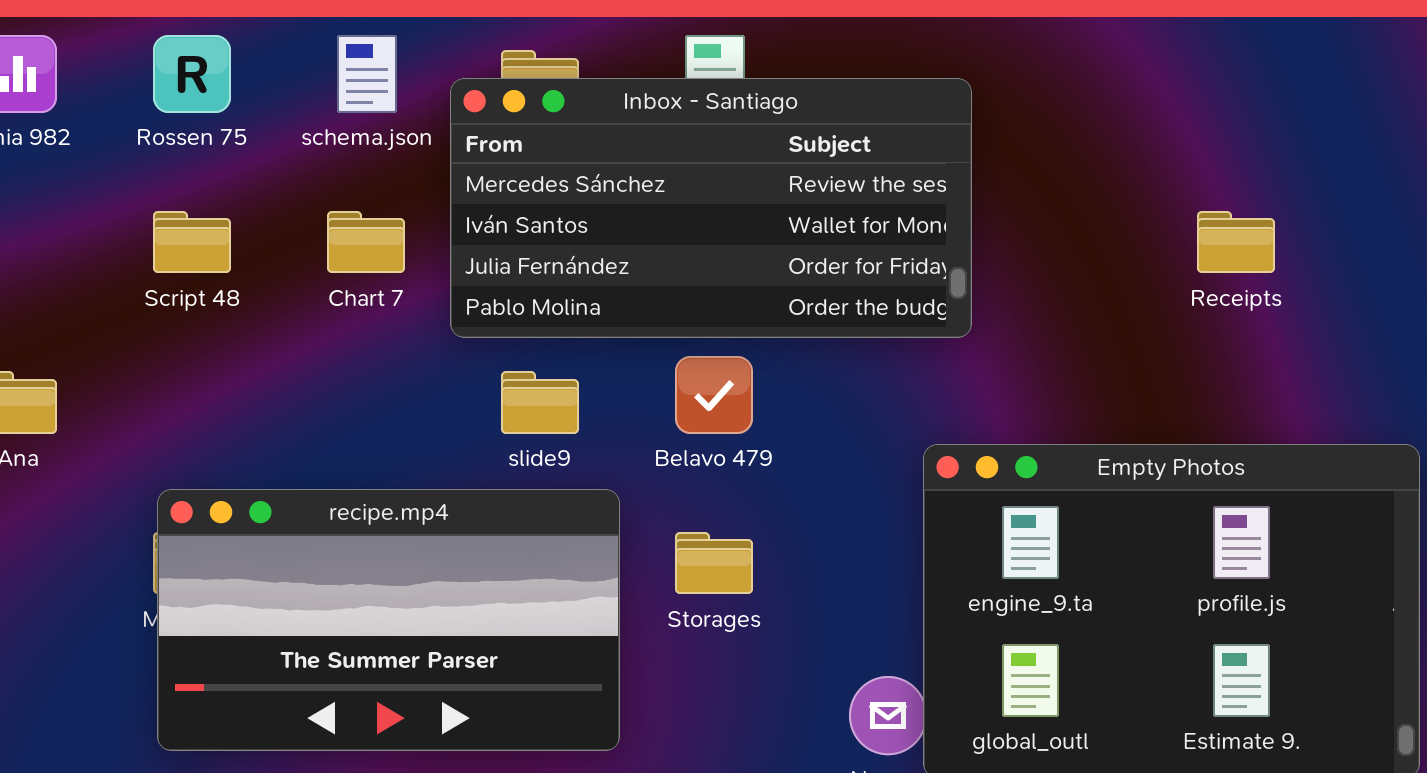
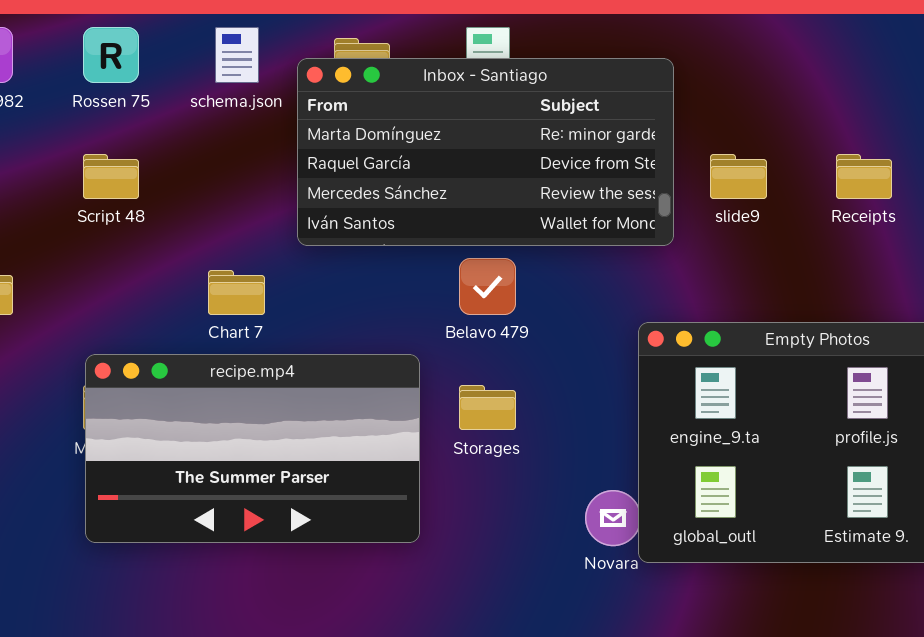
Inbox - Santiago: [450,78,972,338] -> [297,58,674,246], scrolled up 2 rows
Chart 7: [327,211,405,273] -> [208,270,265,315], moved
slide9: [501,371,579,434] -> [710,154,767,199], moved

